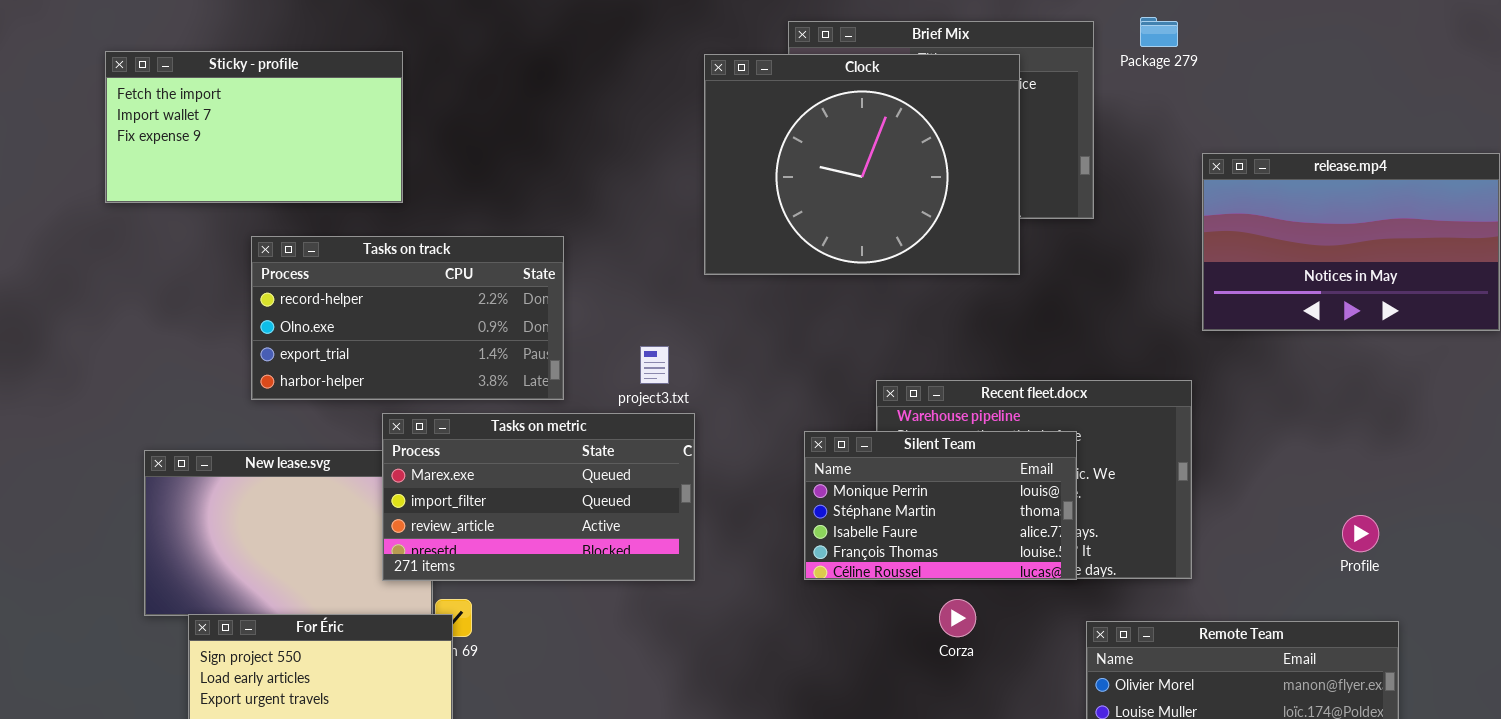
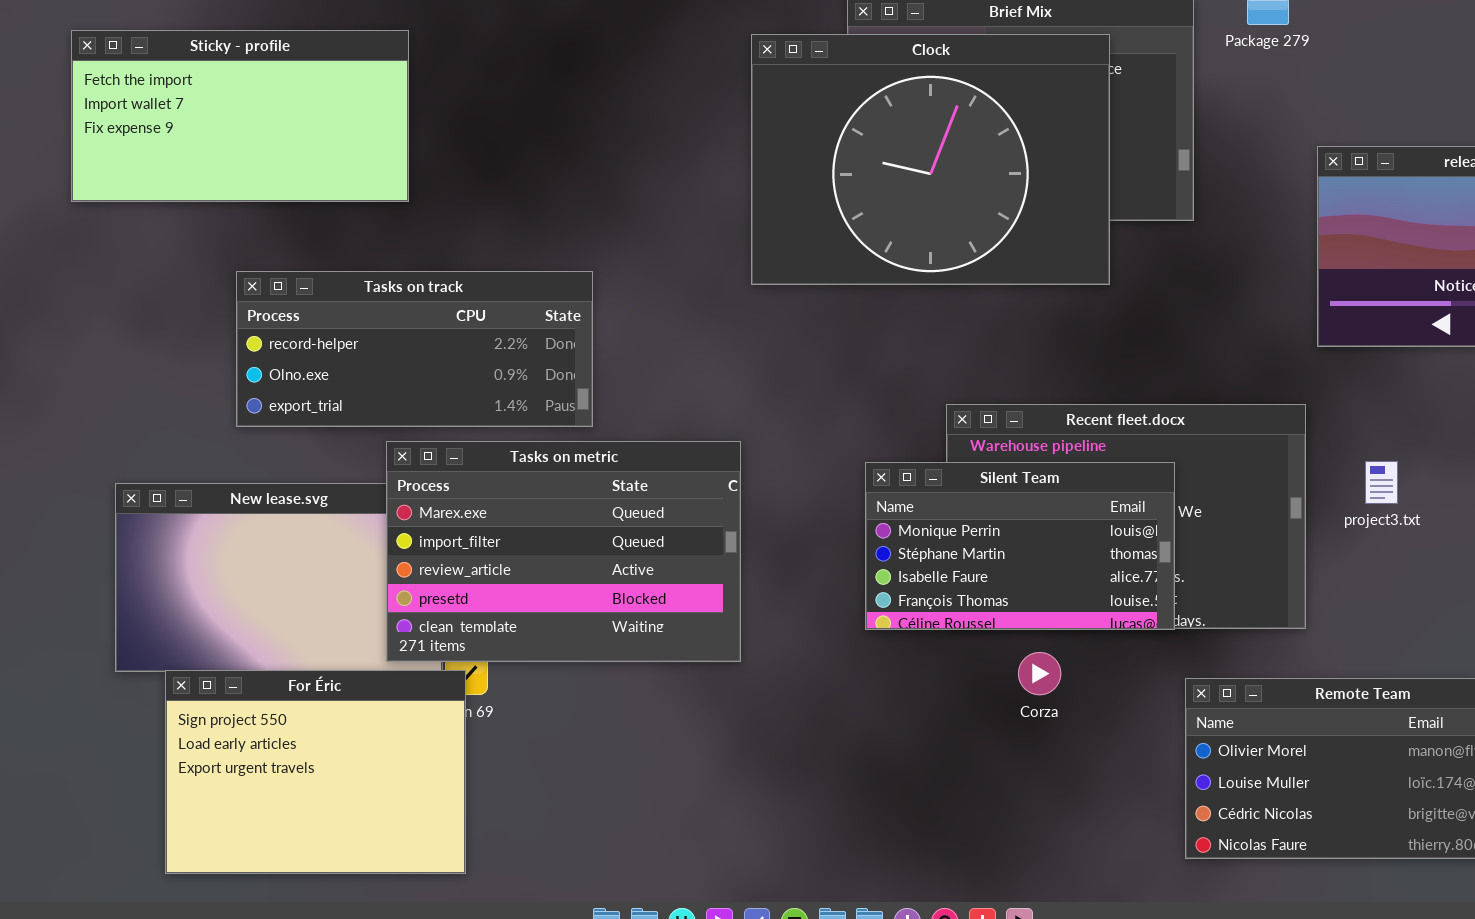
Tasks on track: [251,236,564,400] -> [236,271,593,427], resized
project3.txt: [640,346,669,384] -> [1365,461,1398,504], moved
Tasks on metric: [382,413,695,581] -> [386,441,741,662], resized

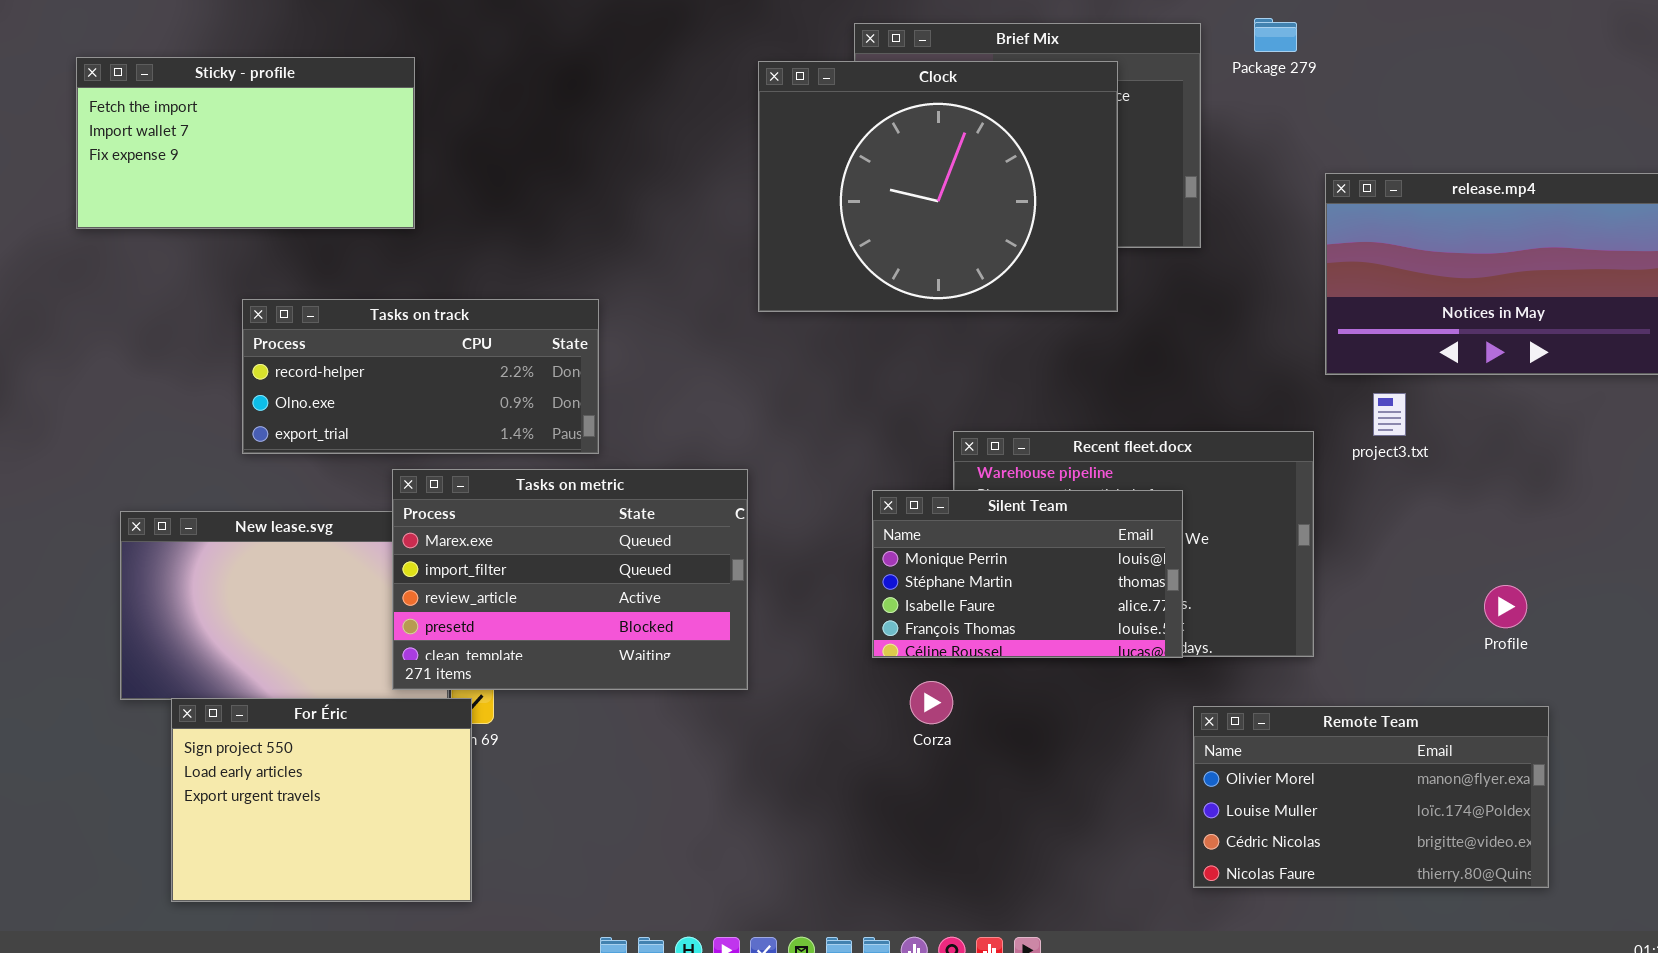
project3.txt: [1365,461,1398,504] -> [1373,393,1406,436], moved
Corza: [1018,652,1061,695] -> [910,681,953,724], moved

